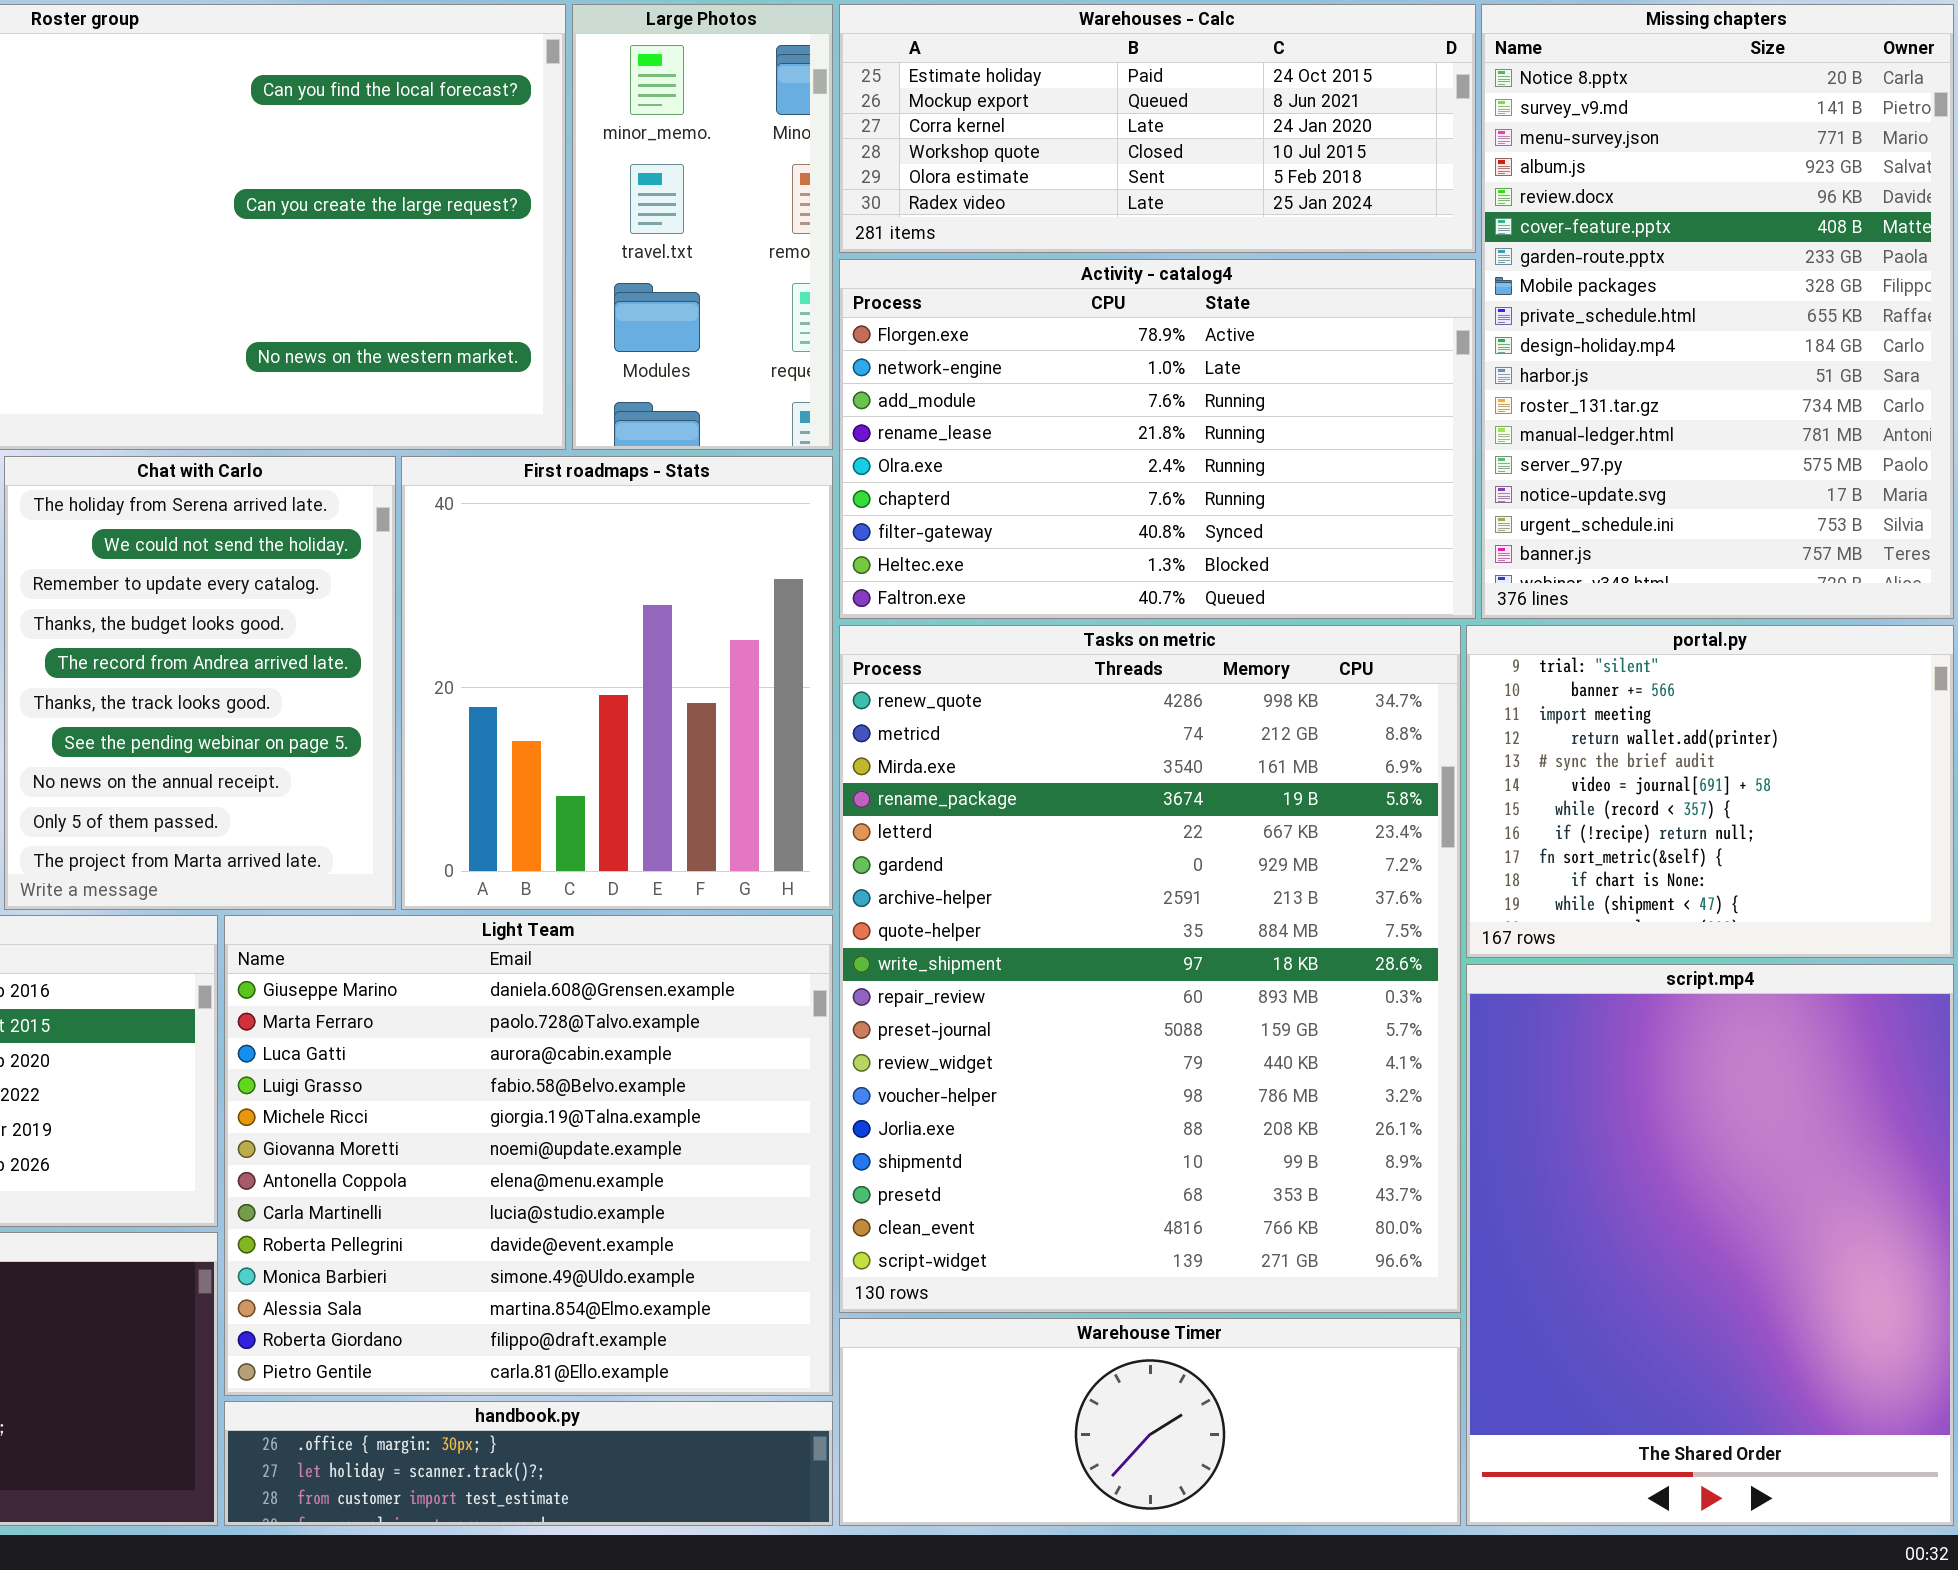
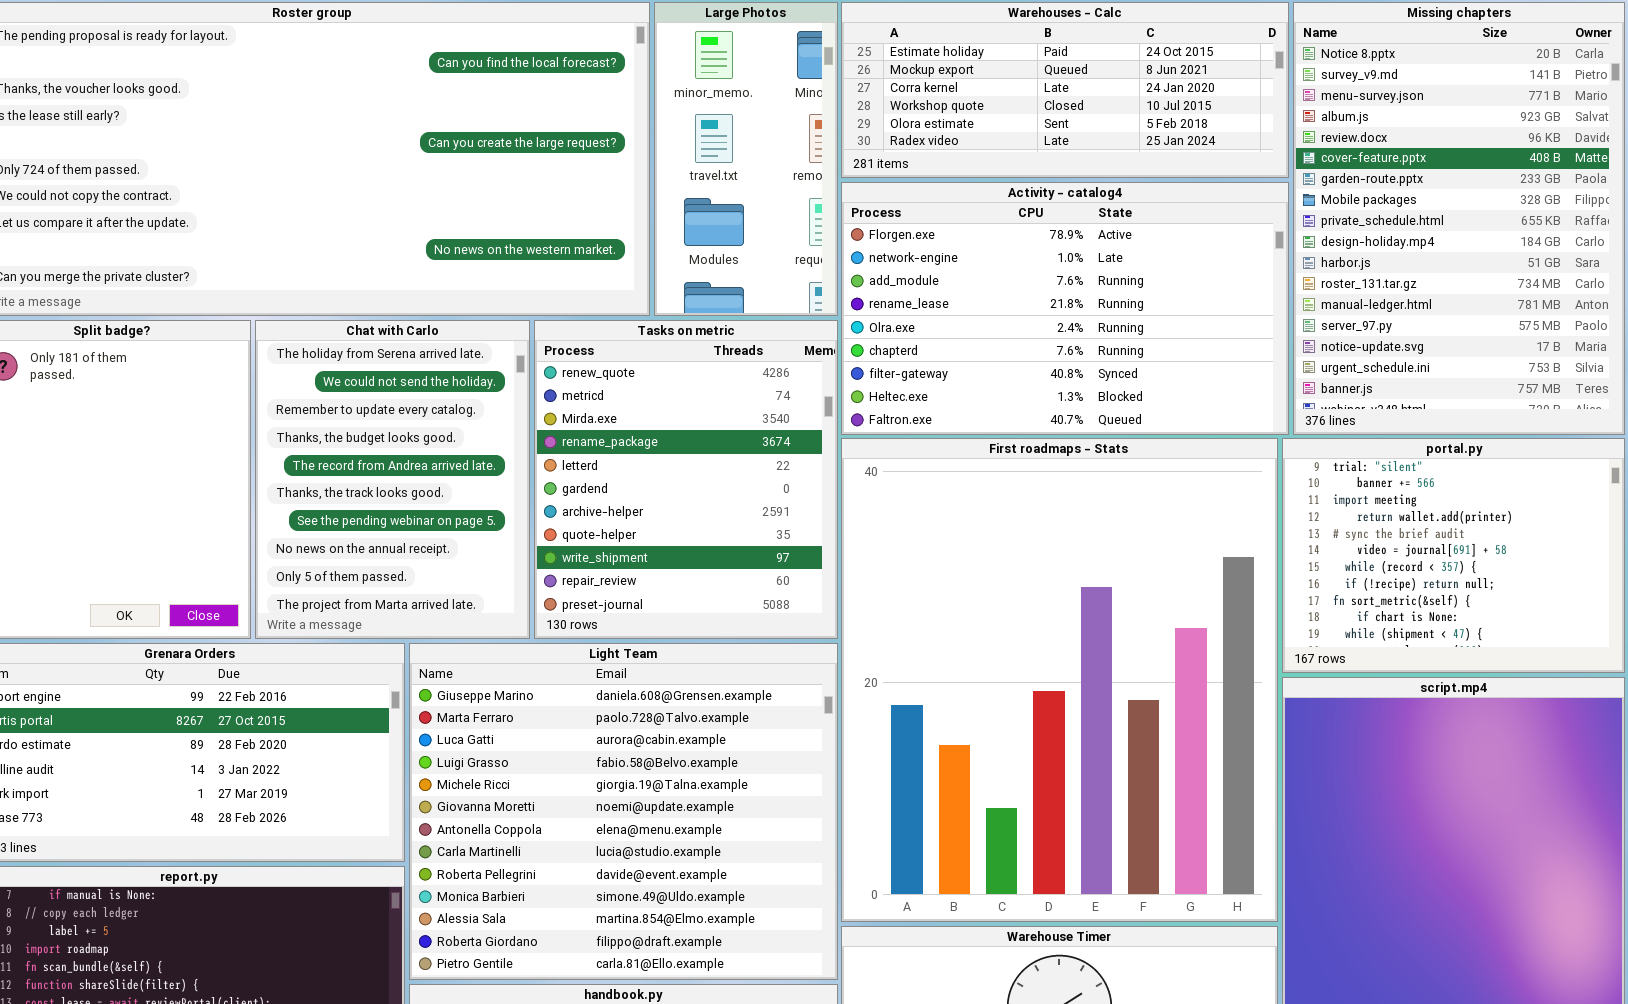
First roadmaps - Stats: [401,456,833,910] -> [841,438,1278,922], moved, resized
Tasks on metric: [839,625,1461,1313] -> [534,320,838,639], moved, resized

